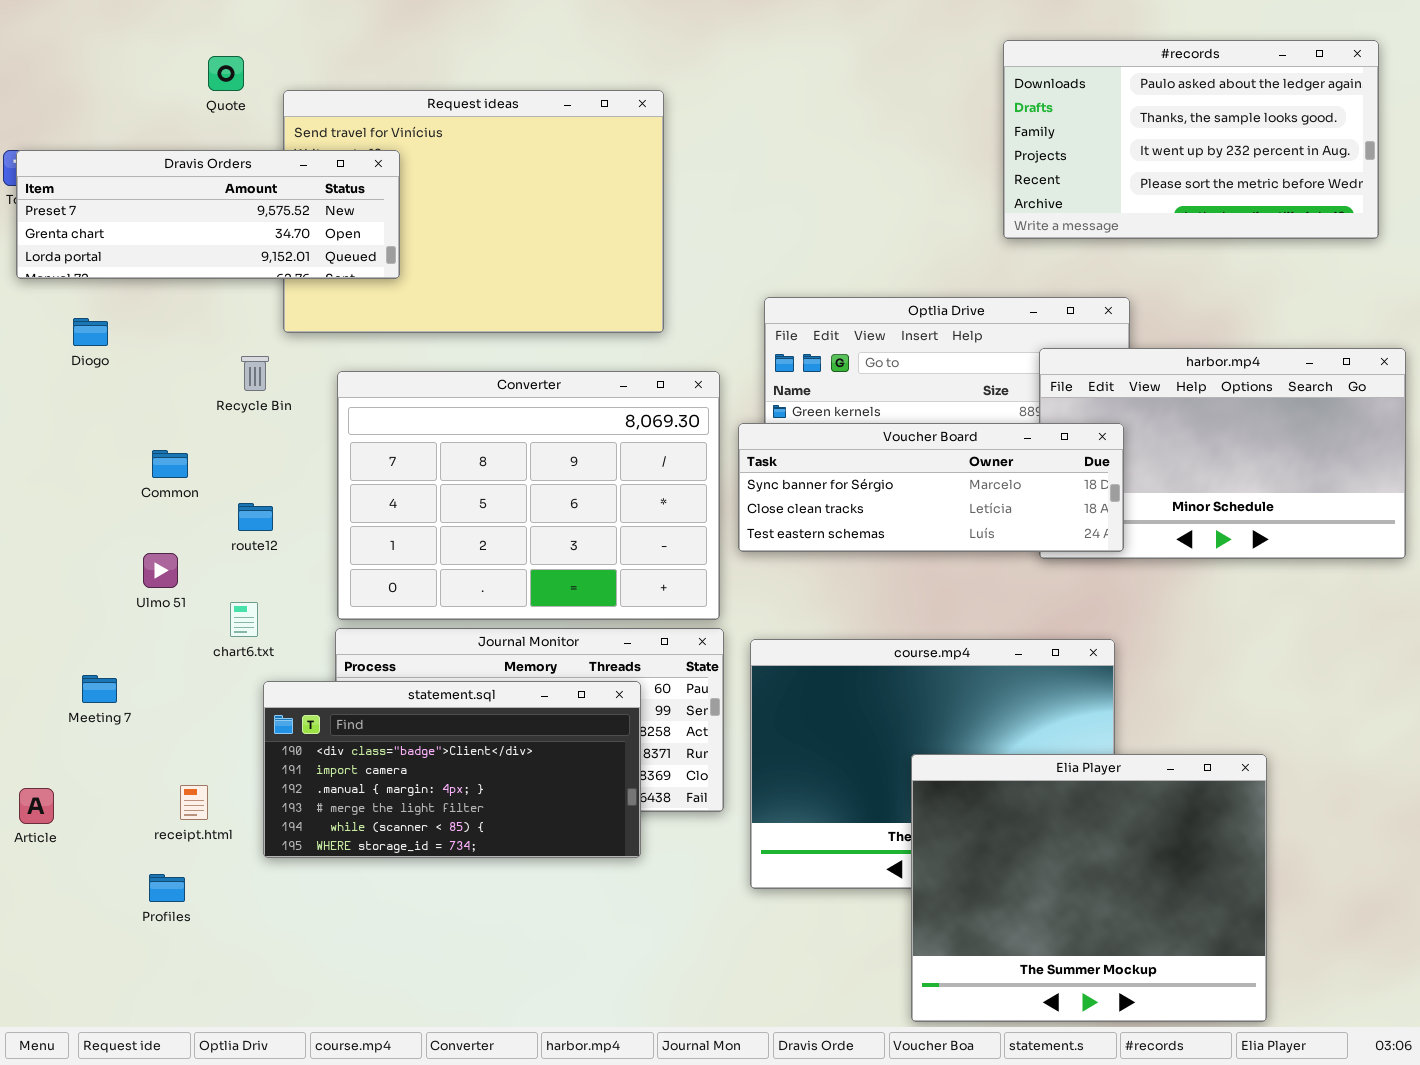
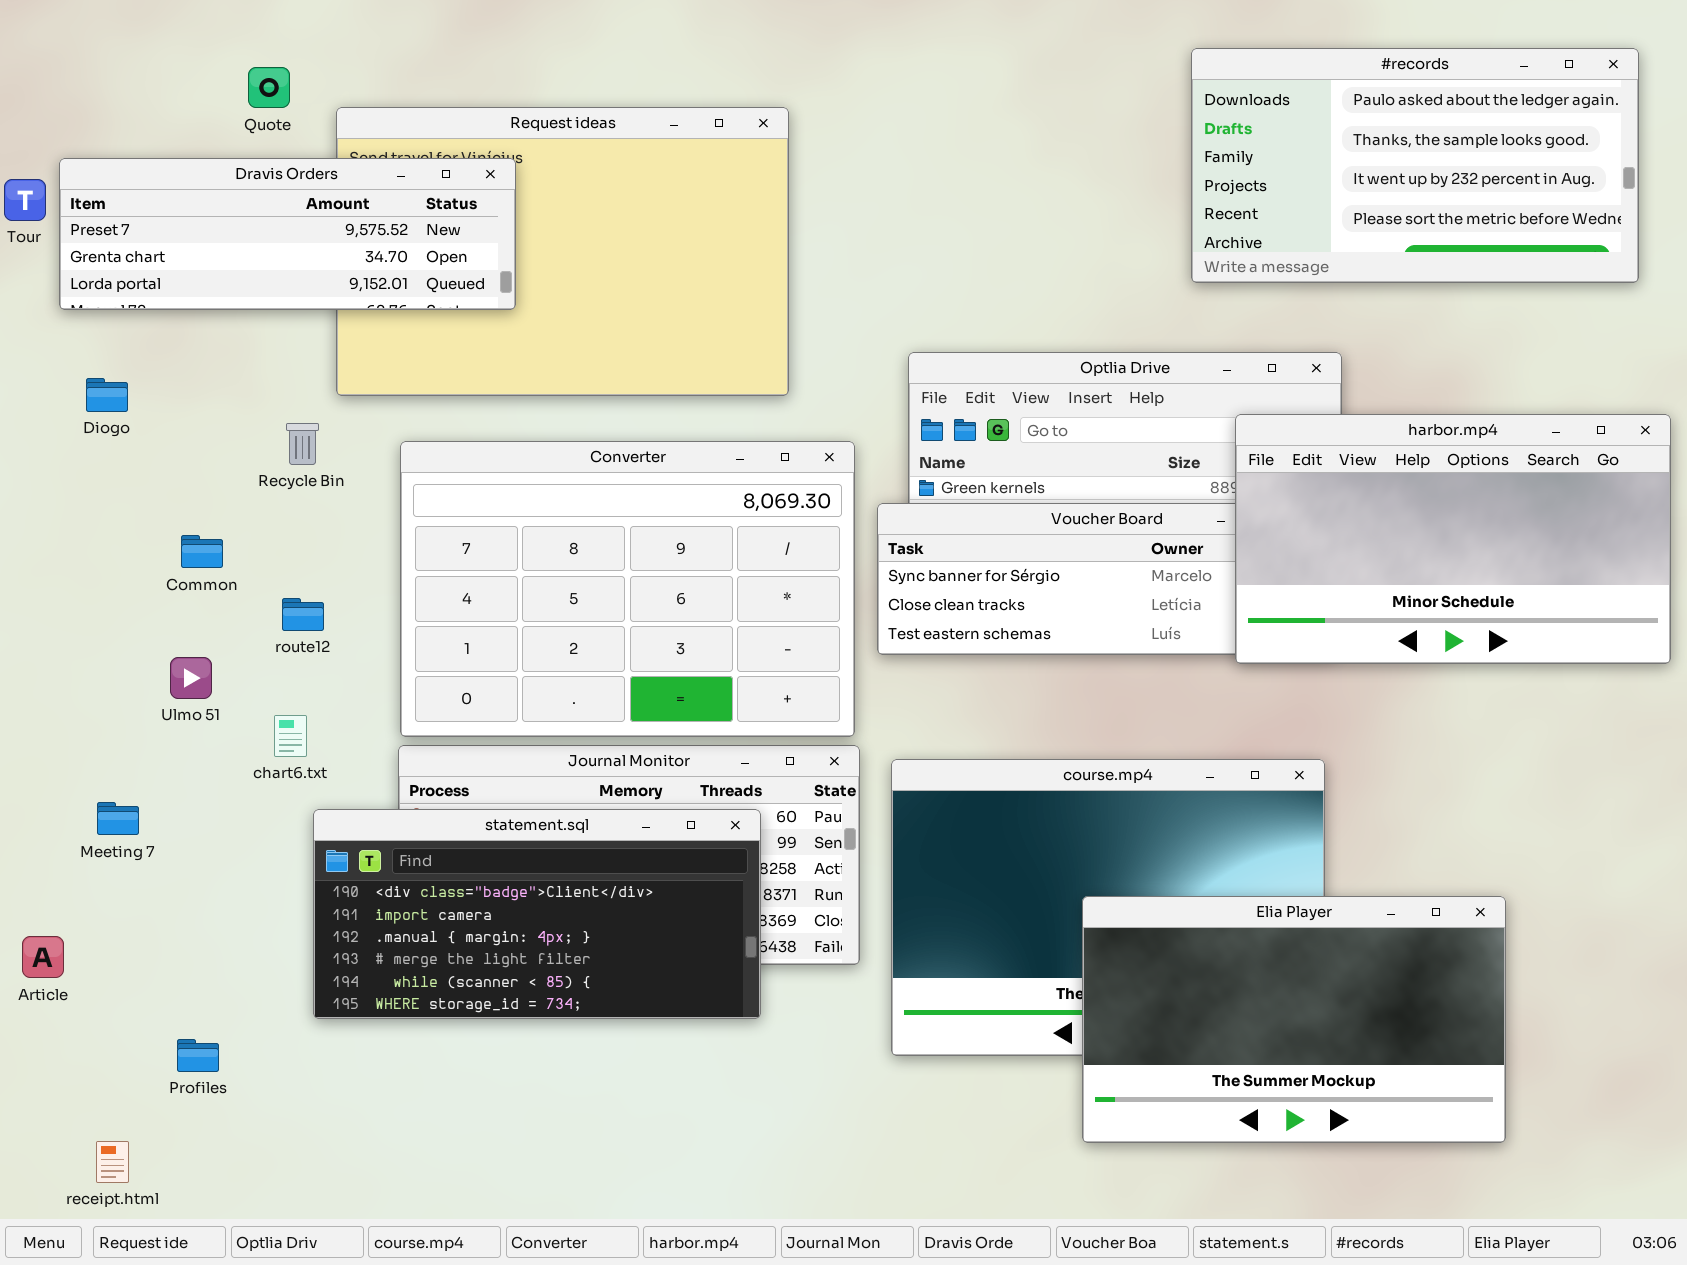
Dravis Orders: [16,150,400,279] -> [59,158,516,310], moved
harbor.mp4: [1039,348,1406,559] -> [1235,414,1671,664], raised
Elia Player: [911,754,1267,1022] -> [1082,896,1506,1143], resized
receipt.html: [180,785,208,820] -> [96,1141,129,1183], moved

